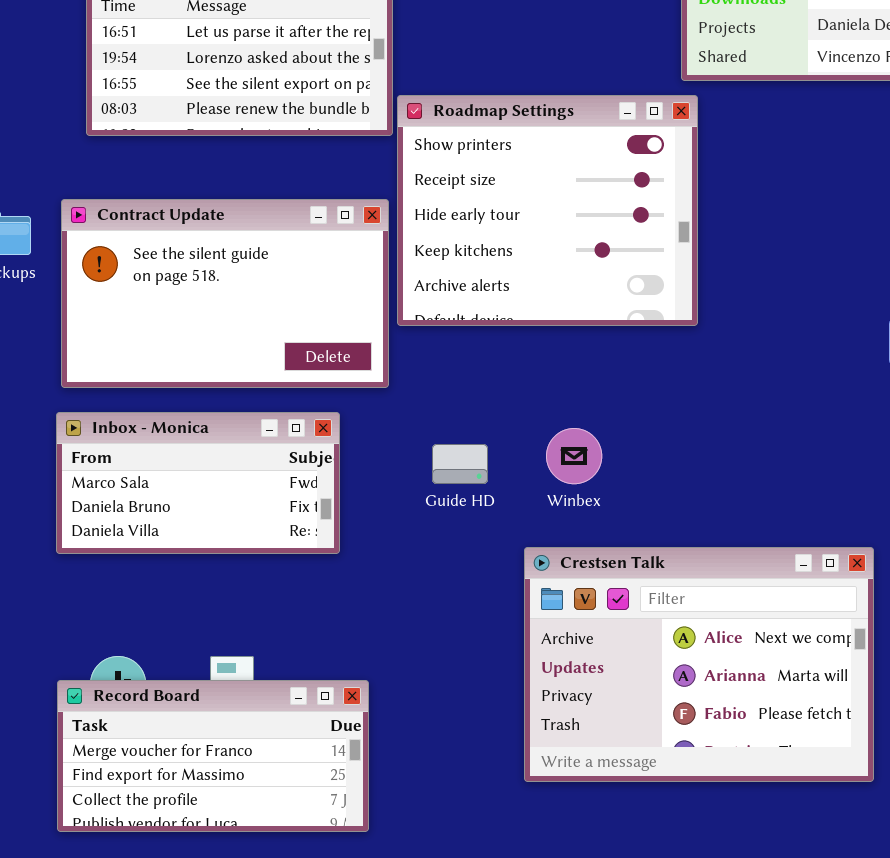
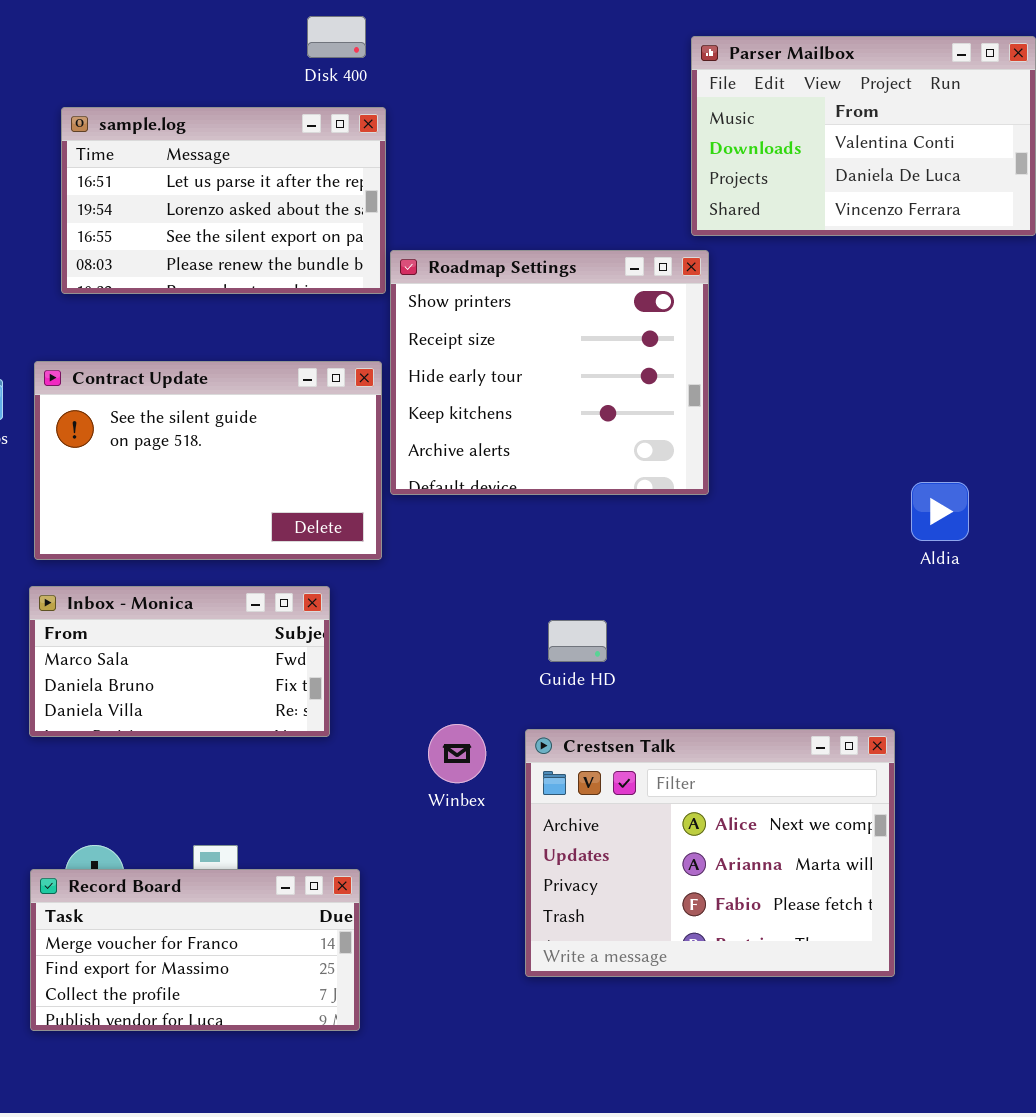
Winbex: [546,428,602,484] -> [428,724,486,783], moved
Guide HD: [432,444,488,484] -> [548,620,607,662], moved

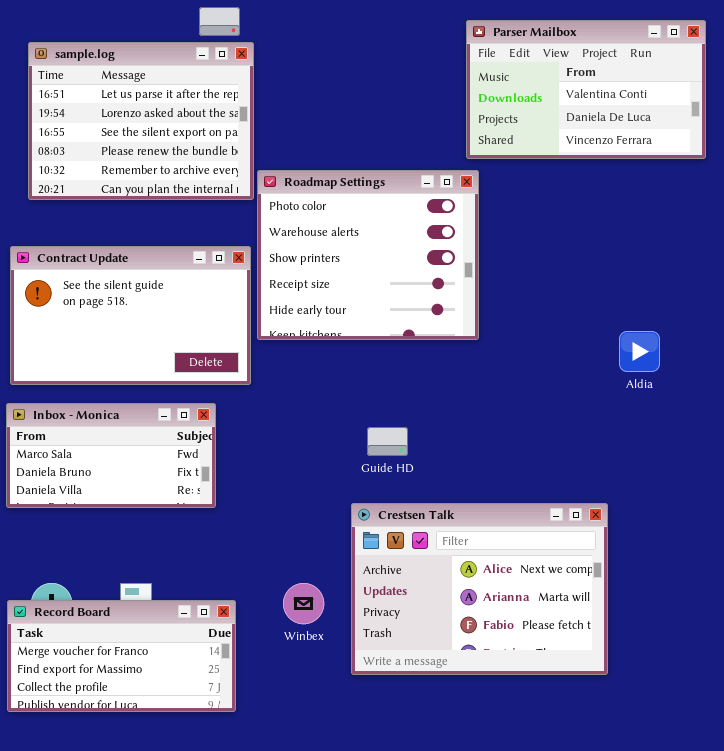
sample.log: [61,107,386,294] -> [28,42,254,200], resized
Roadmap Settings: [390,250,709,495] -> [257,170,479,340], scrolled up 2 rows
Winbex: [428,724,486,783] -> [283,583,324,624], moved

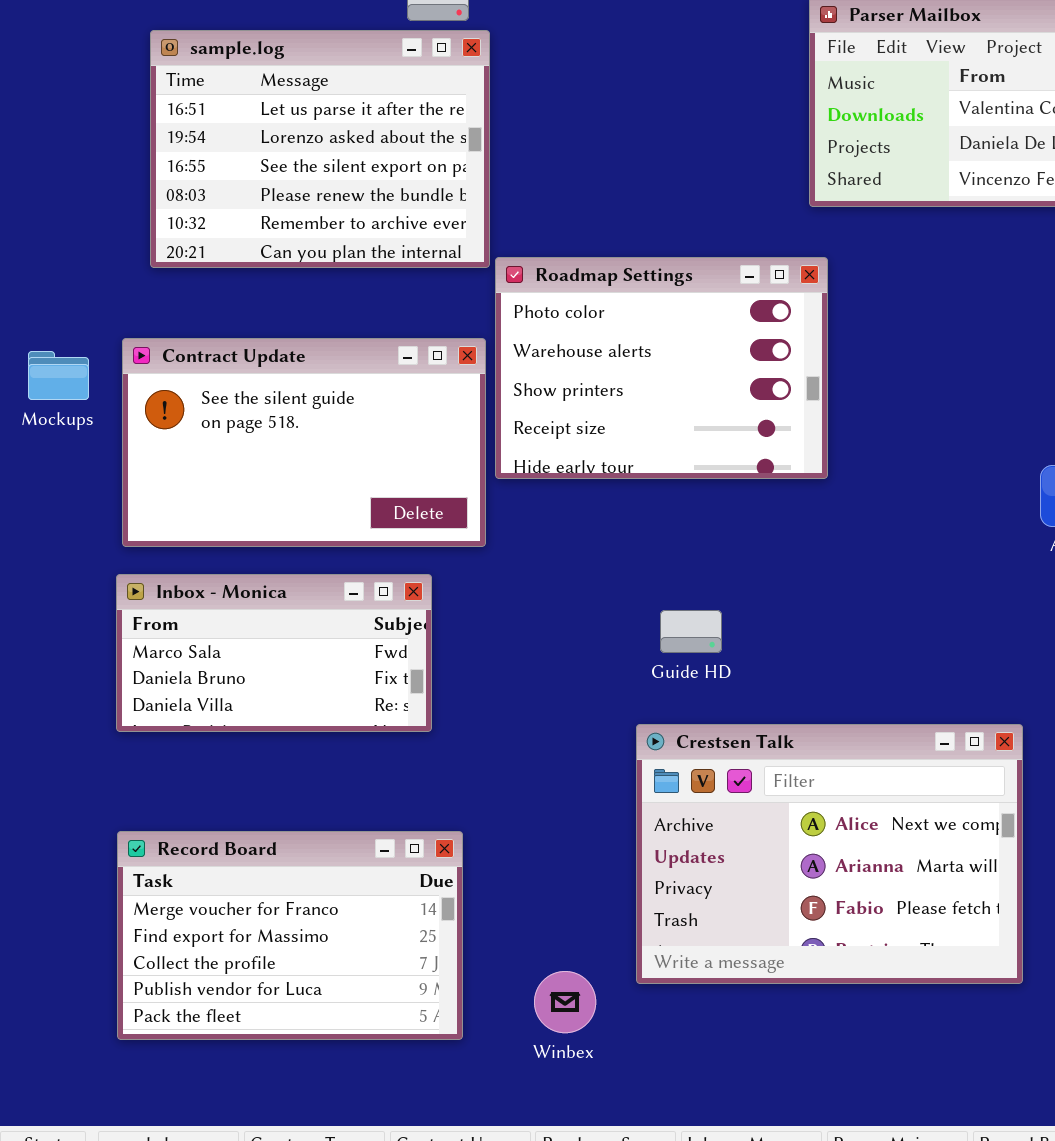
Roadmap Settings: [257,170,479,340] -> [495,257,828,479], resized
Winbex: [283,583,324,624] -> [534,971,596,1033], moved
Record Board: [7,600,236,712] -> [117,831,463,1040], resized

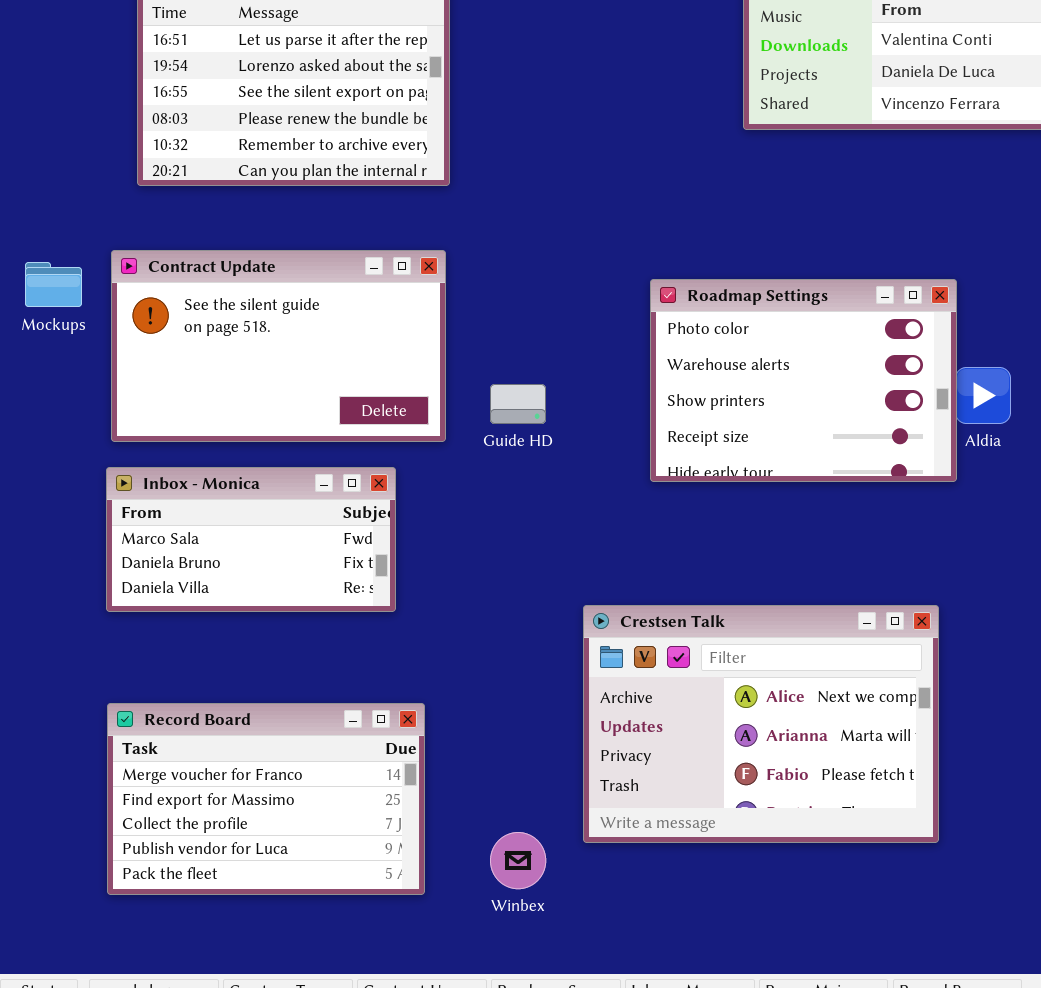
Roadmap Settings: [495,257,828,479] -> [650,279,957,482], moved
Guide HD: [660,610,722,653] -> [490,384,546,424], moved

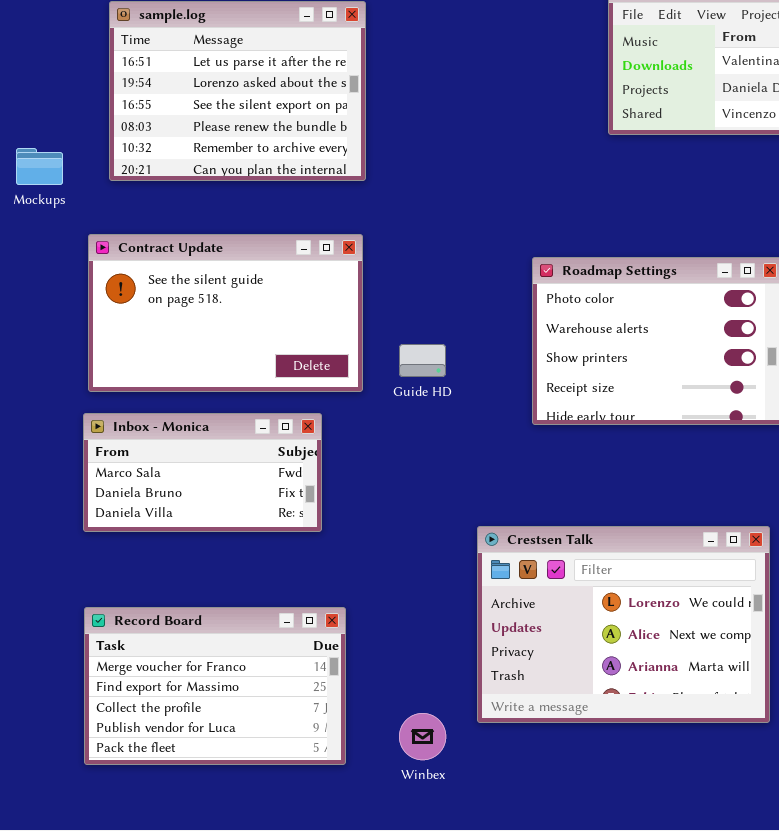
Mockups: [25,262,82,307] -> [16,148,63,185], moved
Crestsen Talk: [583,605,939,843] -> [477,526,770,723], scrolled up 1 row

